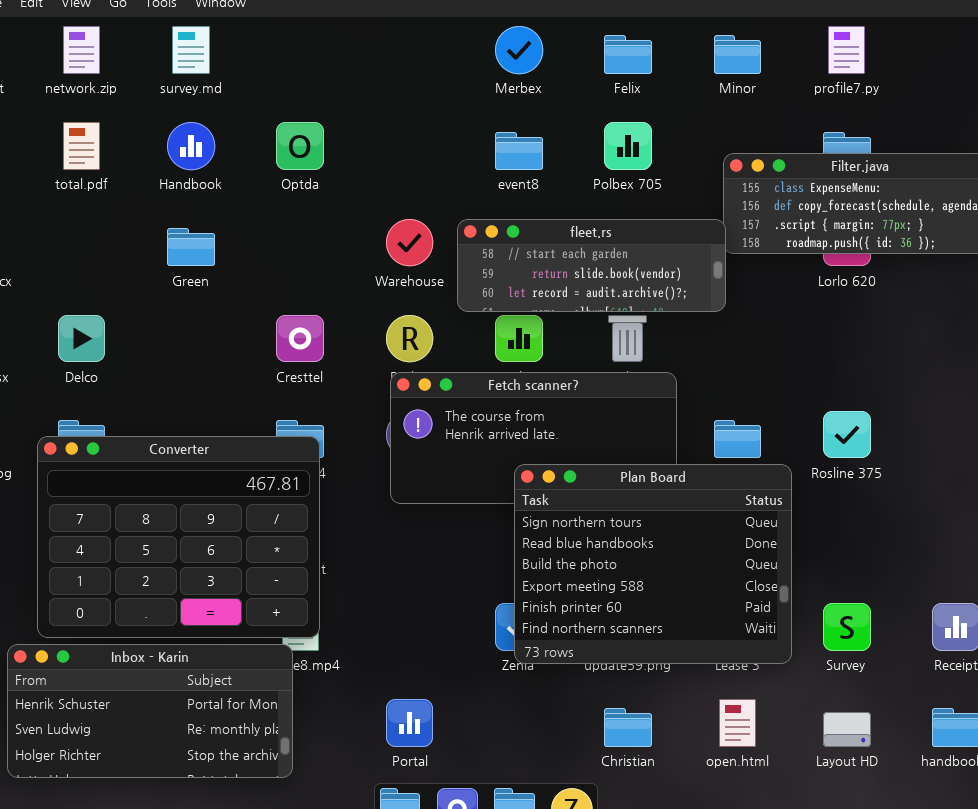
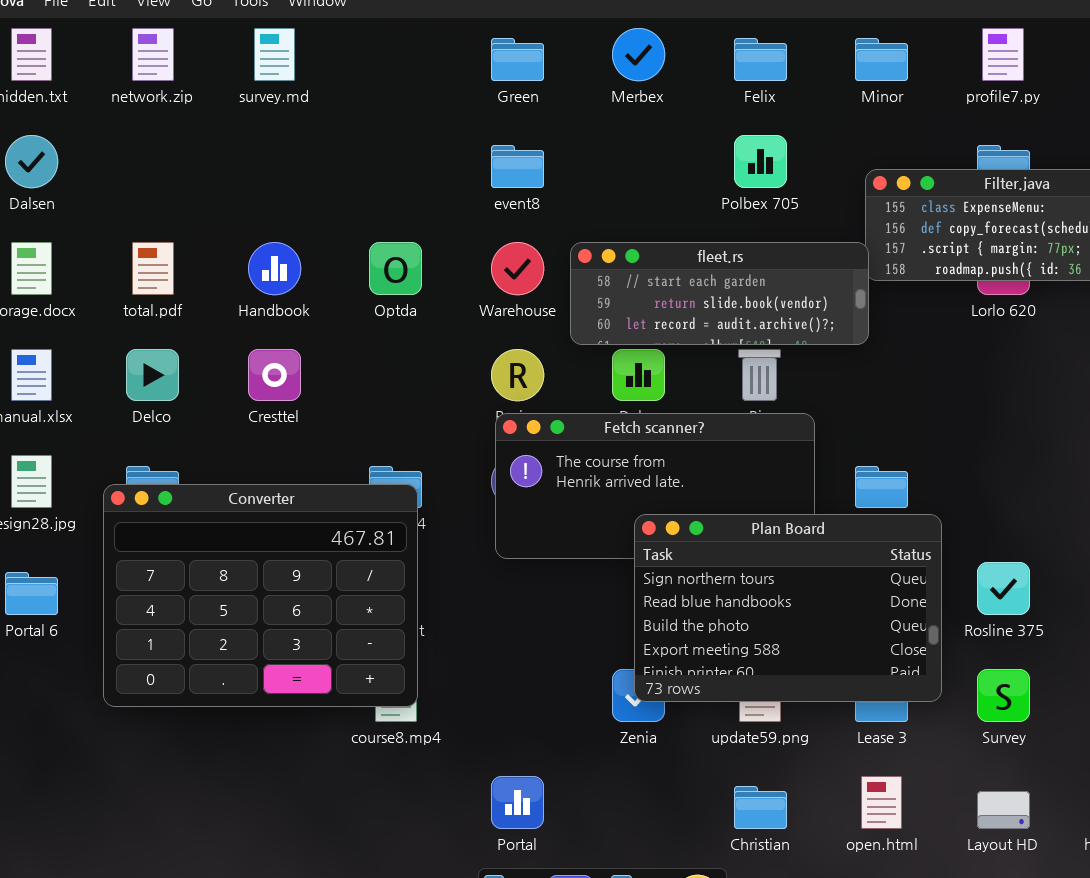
total.pdf: [63,122,100,170] -> [132,242,174,295], moved
Handbook: [167,122,215,170] -> [248,242,301,295], moved
Optda: [276,122,324,170] -> [369,242,422,295], moved
event8: [495,132,543,170] -> [491,145,544,188], moved
Green: [167,228,215,266] -> [491,38,544,81], moved
Cresttel: [276,315,324,362] -> [248,349,301,401], moved
Rosline 375: [823,411,871,458] -> [977,562,1030,615], moved
Plan Board: [514,464,792,664] -> [634,514,942,702], resized
Inbox - Karin: [7,644,293,778] -> none, closed

